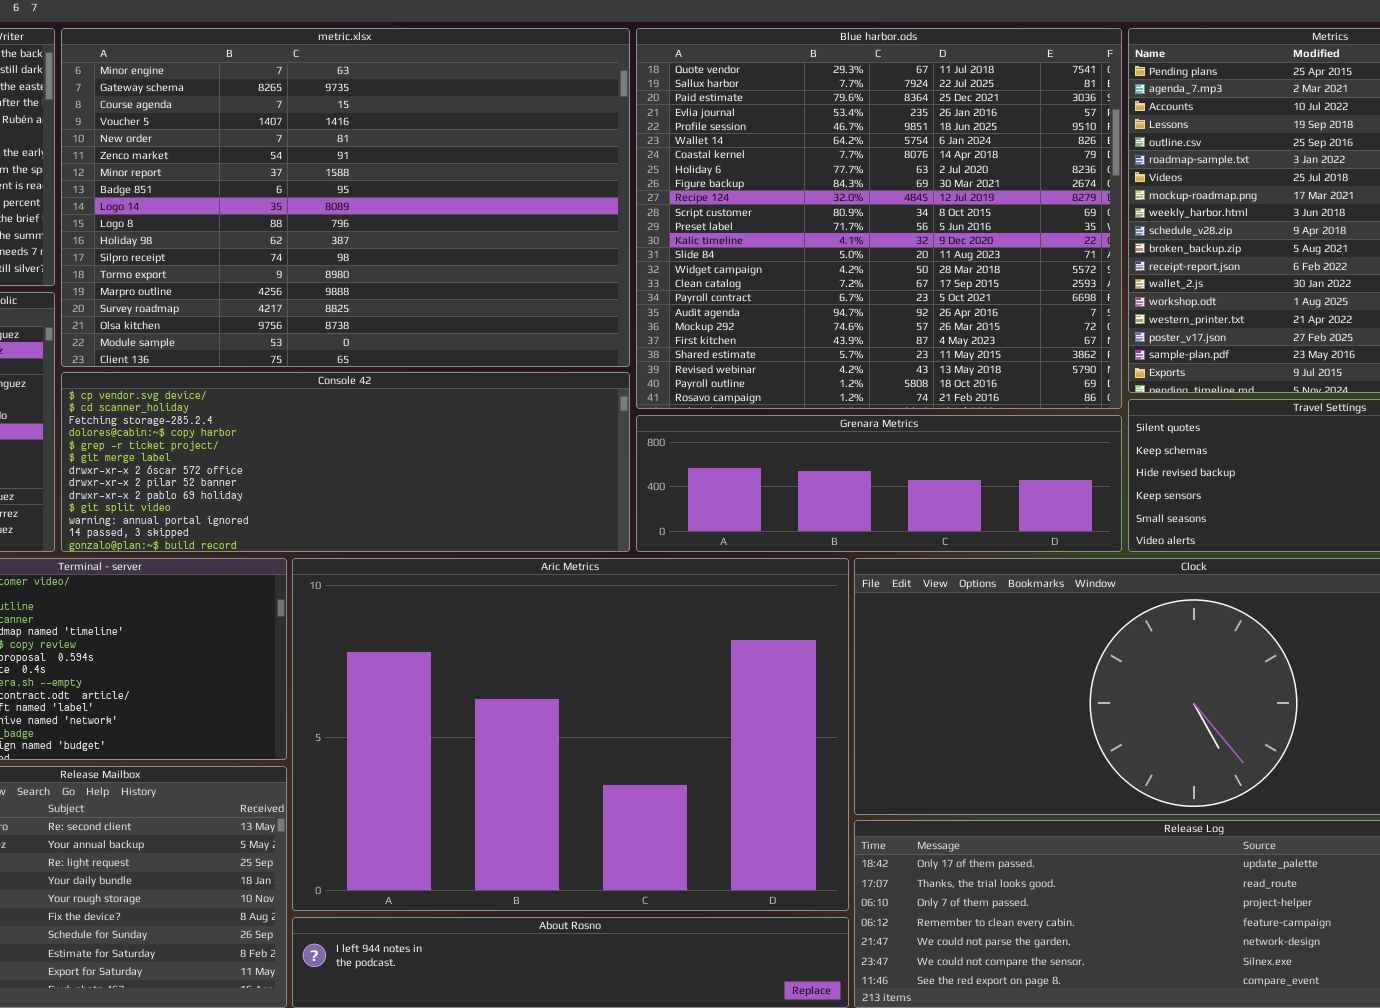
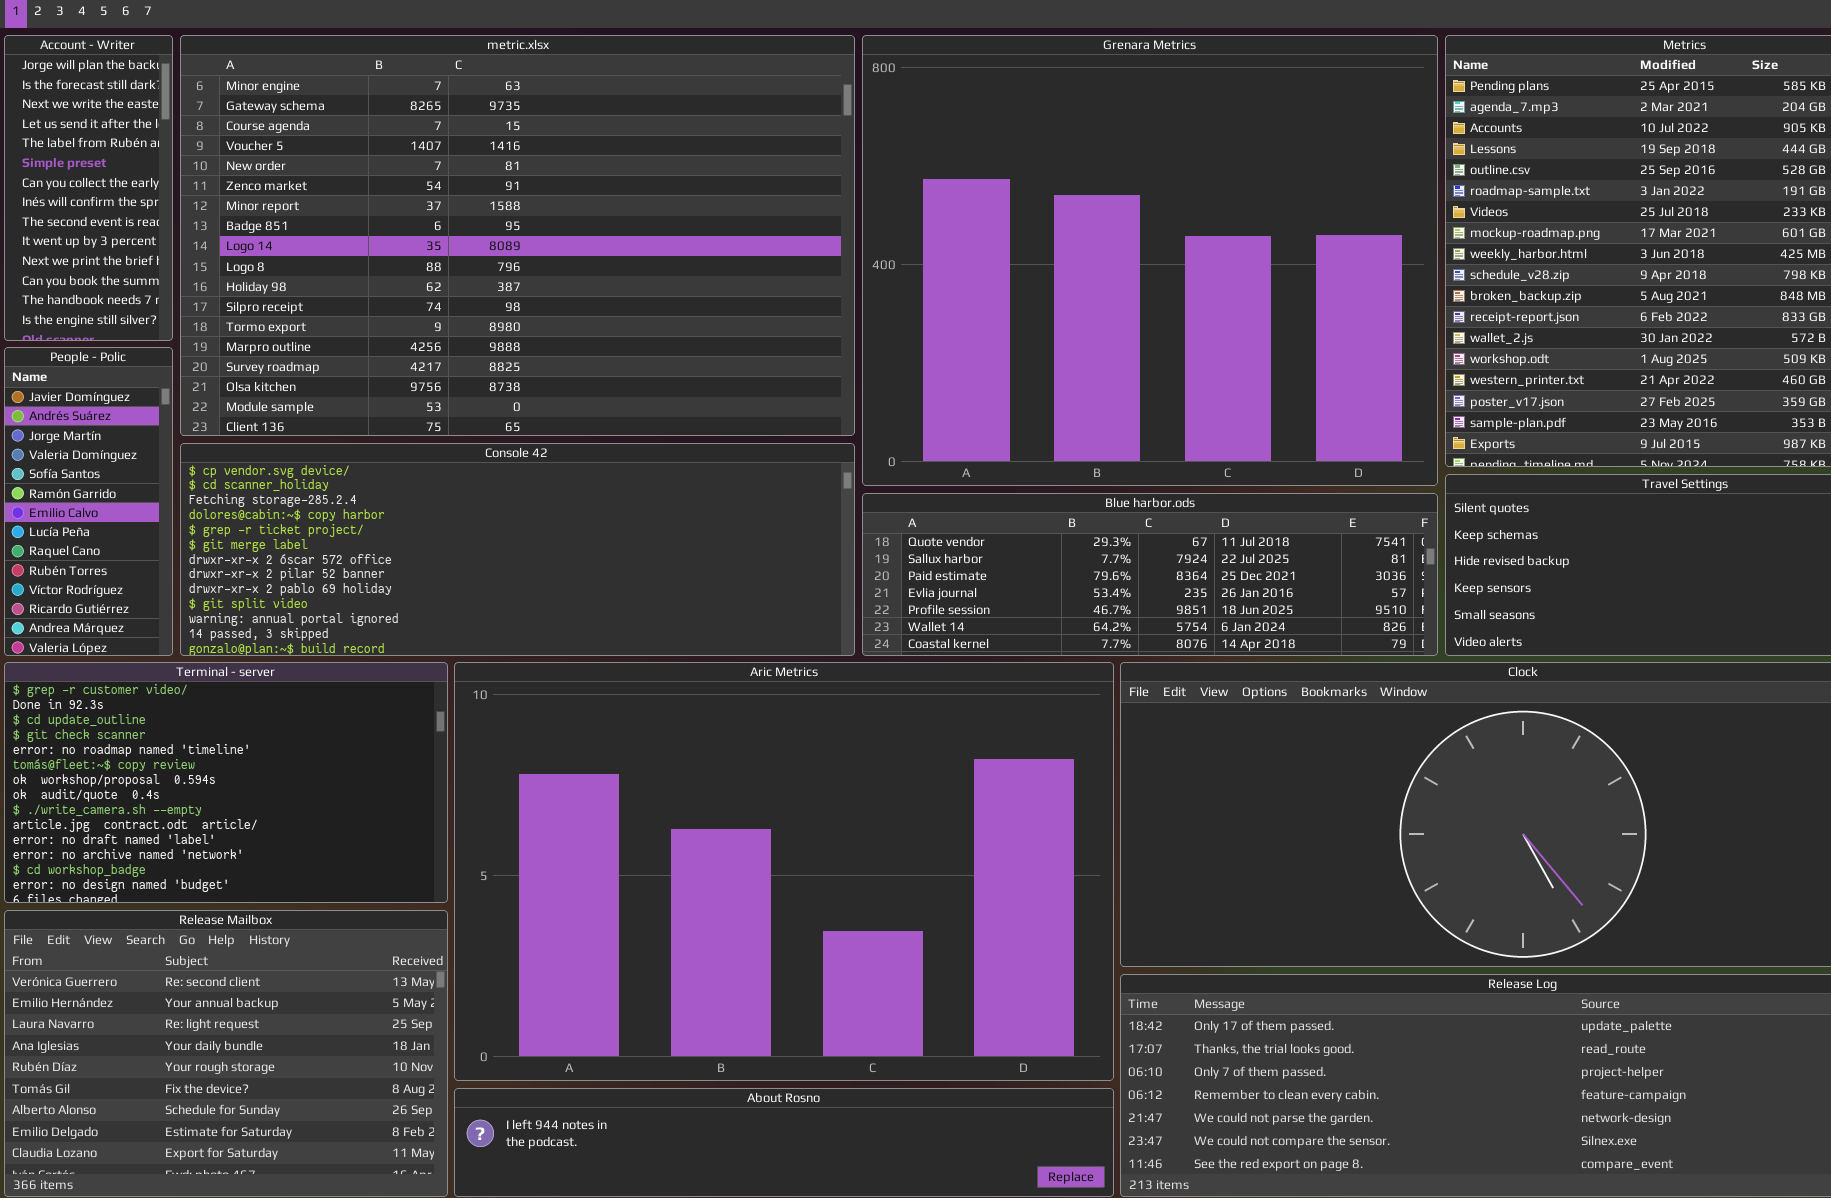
Blue harbor.ods: [636,28,1122,409] -> [862,493,1438,656], moved, resized
Grenara Metrics: [636,415,1122,552] -> [862,35,1438,486], moved, resized

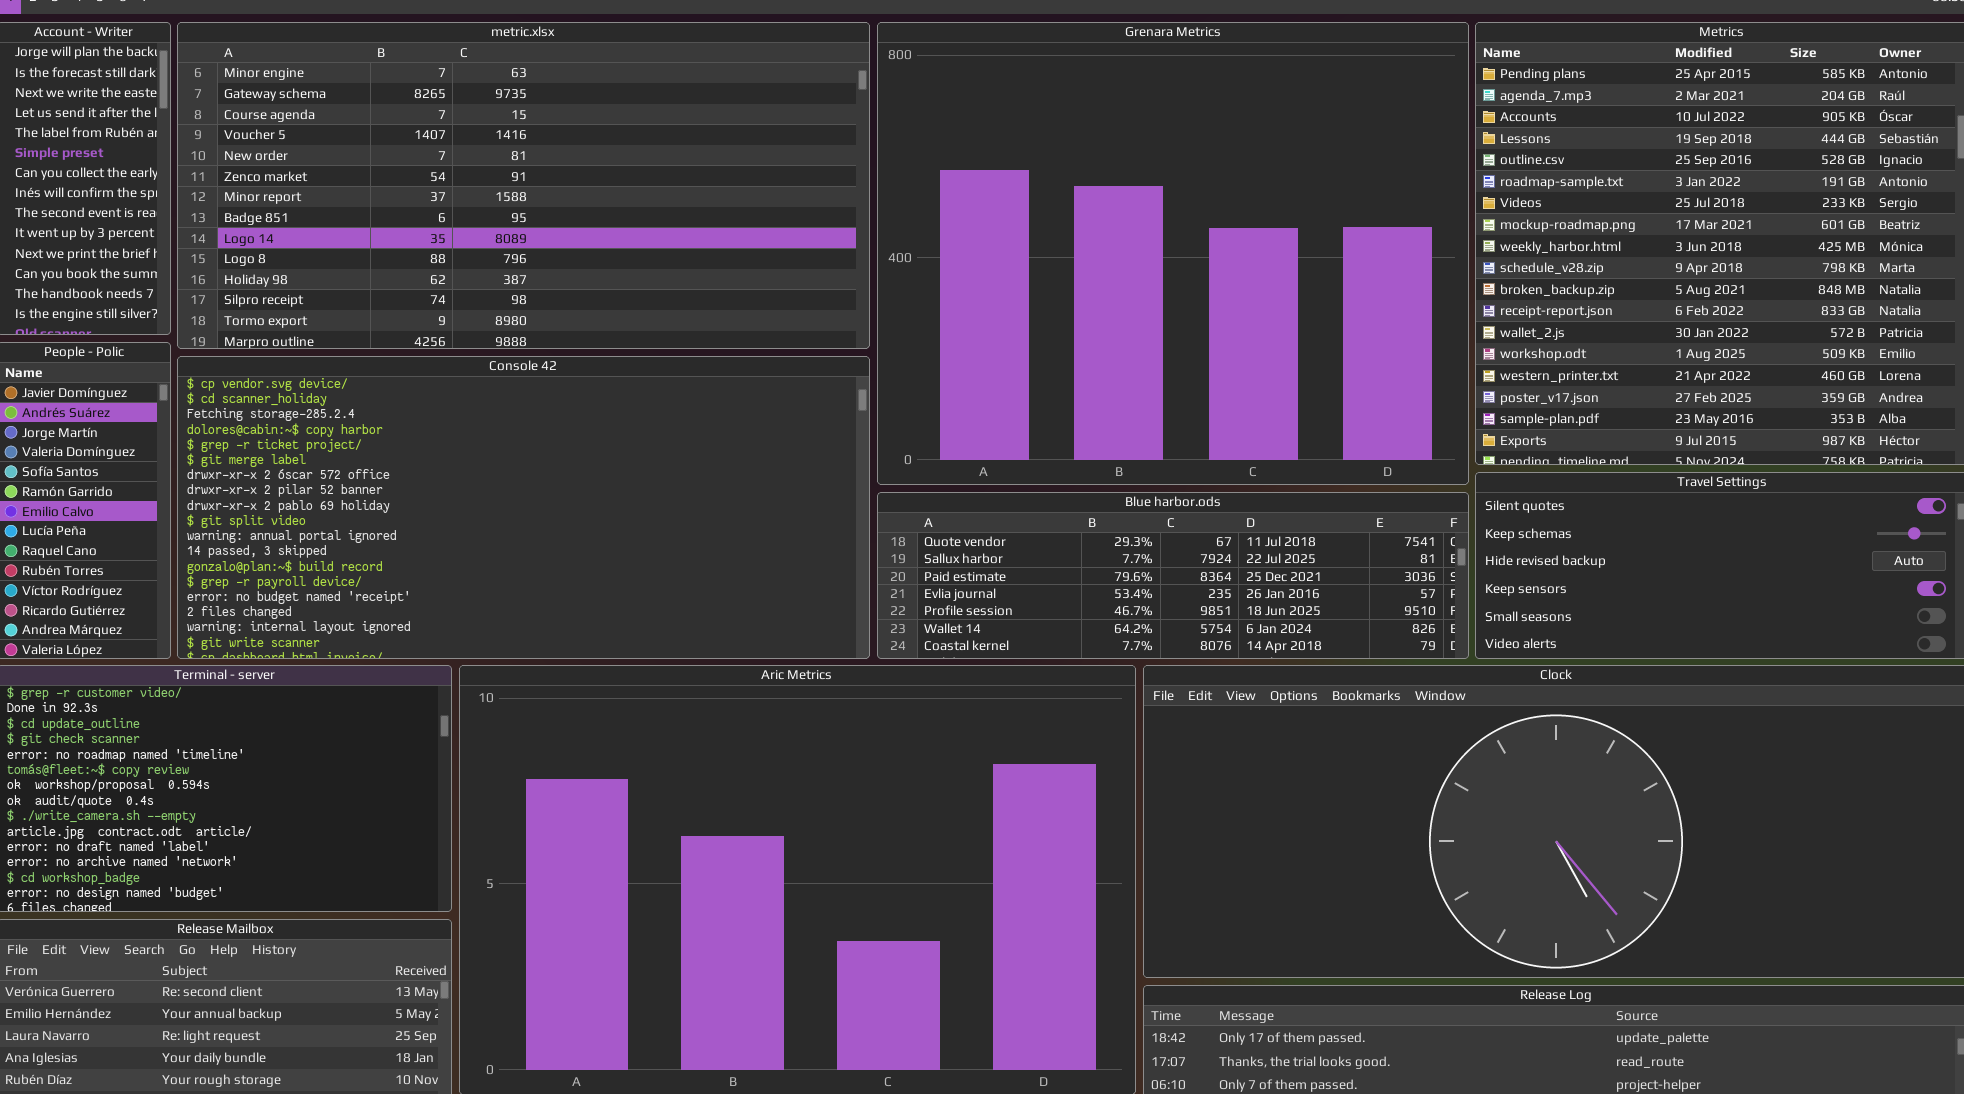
metric.xlsx: [180,35,855,436] -> [177,22,870,349], resized
Console 42: [180,443,855,656] -> [177,356,870,659], resized

